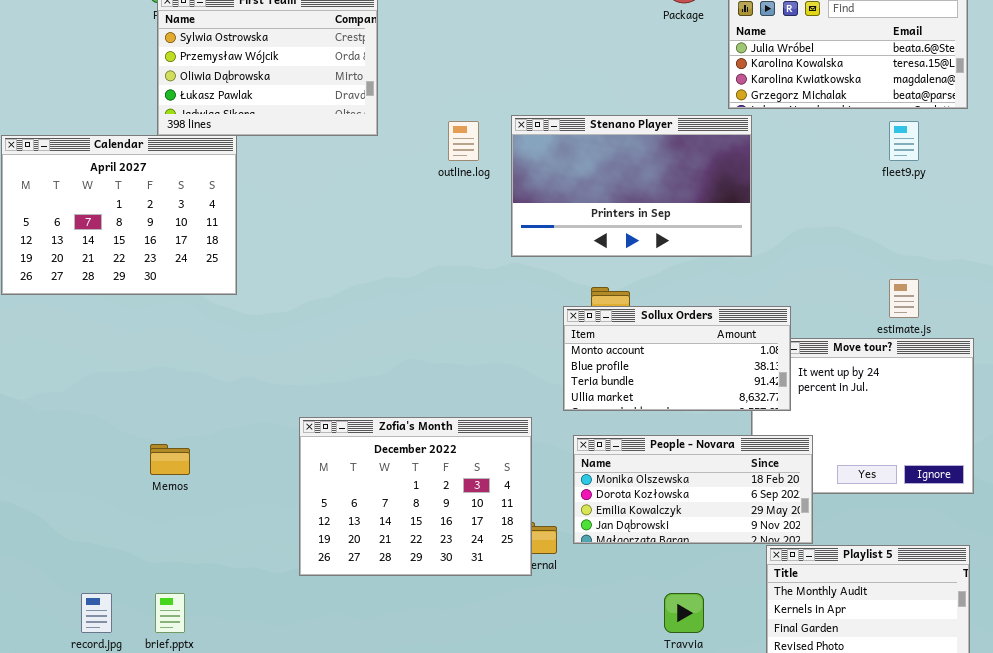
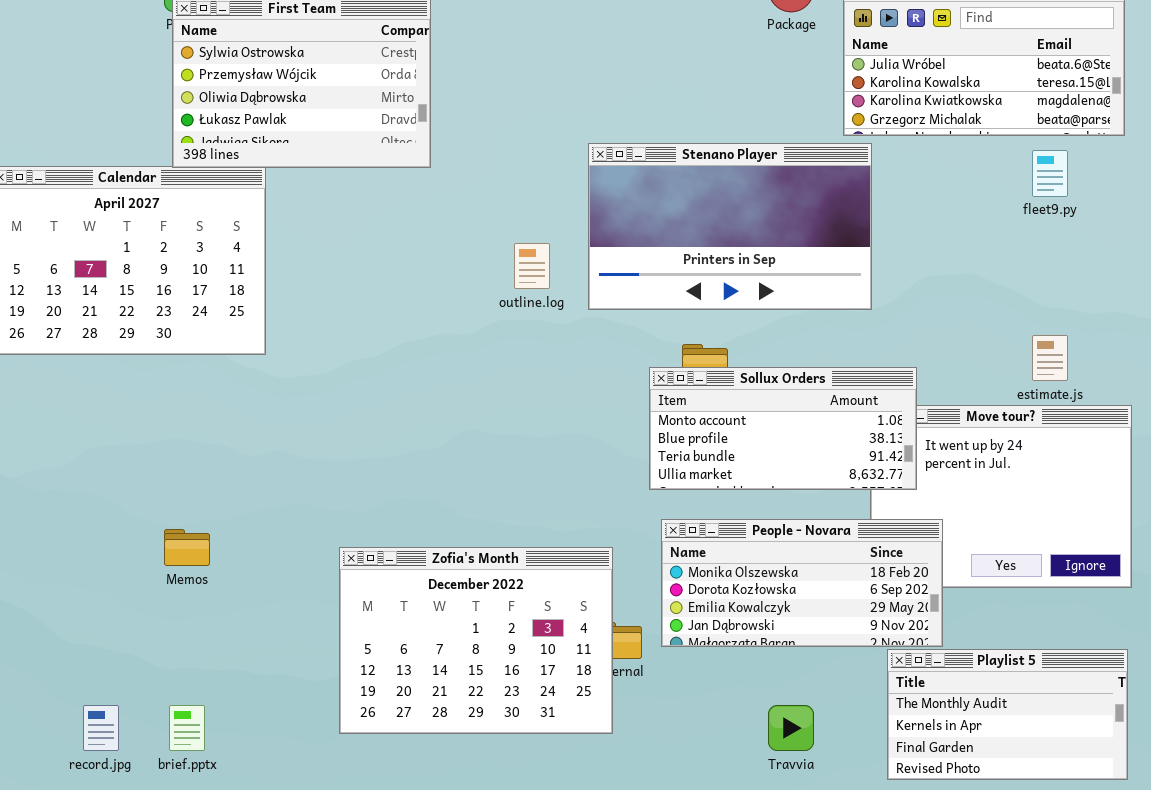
outline.log: [448,121,479,161] -> [514,243,550,289], moved
Zofia's Month: [299,417,532,576] -> [339,547,613,734], moved

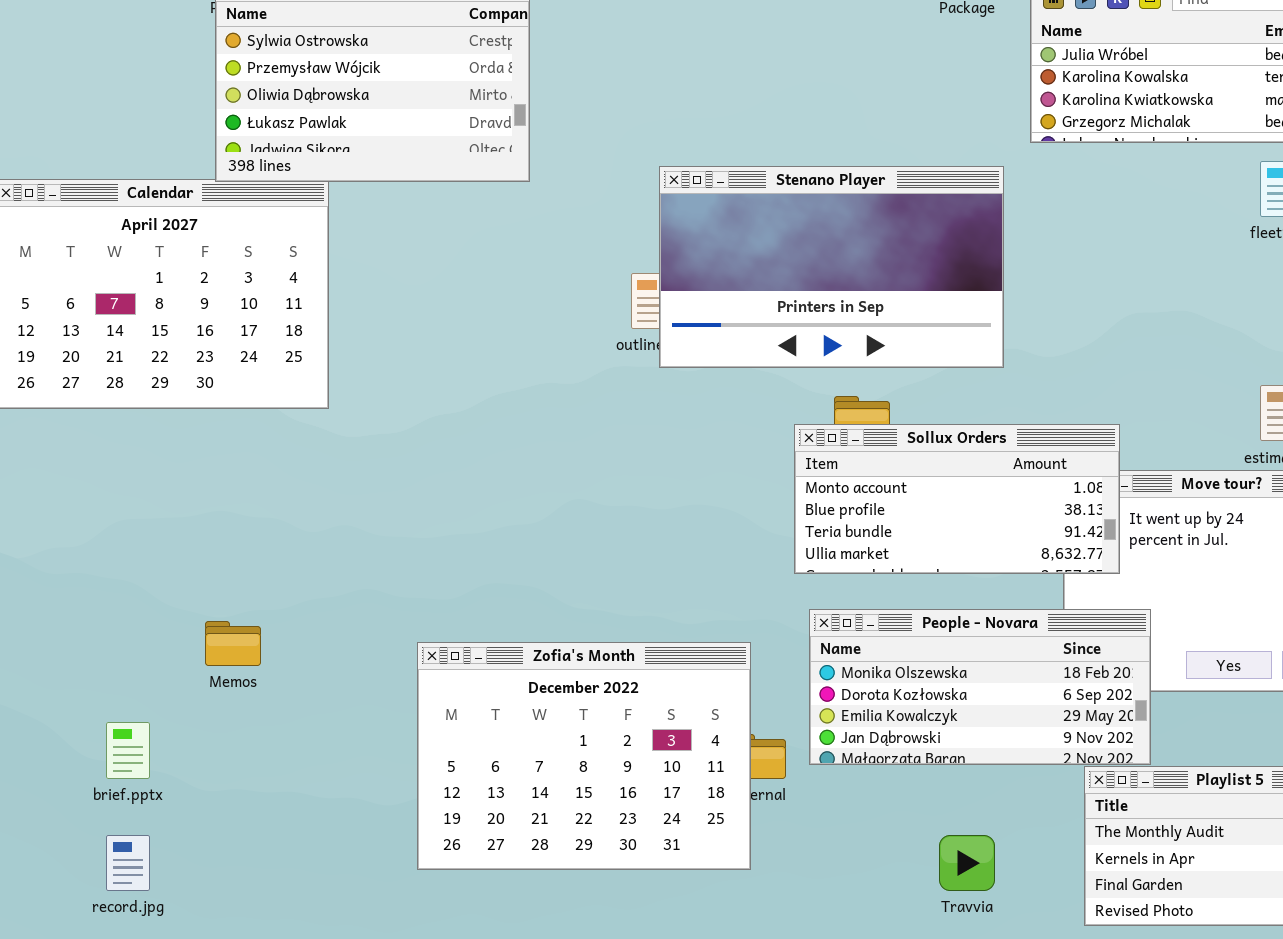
Stenano Player: [588,143,872,310] -> [659,166,1004,368], moved
brief.pptx: [169,705,205,751] -> [106,722,150,779], moved

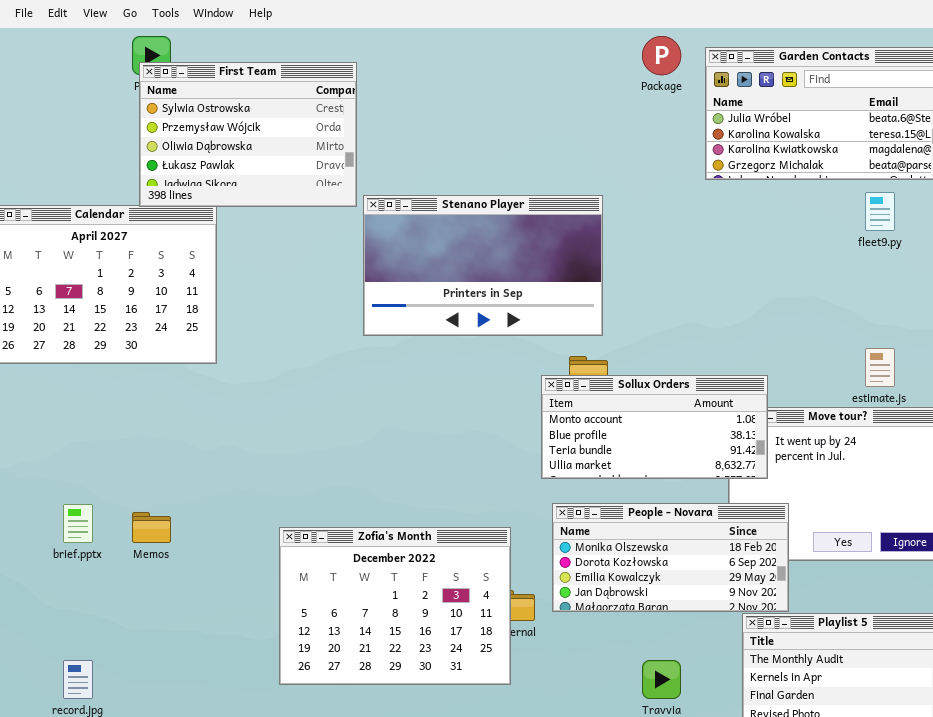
Stenano Player: [659,166,1004,368] -> [363,195,603,336], moved
brief.pptx: [106,722,150,779] -> [63,504,93,543], moved

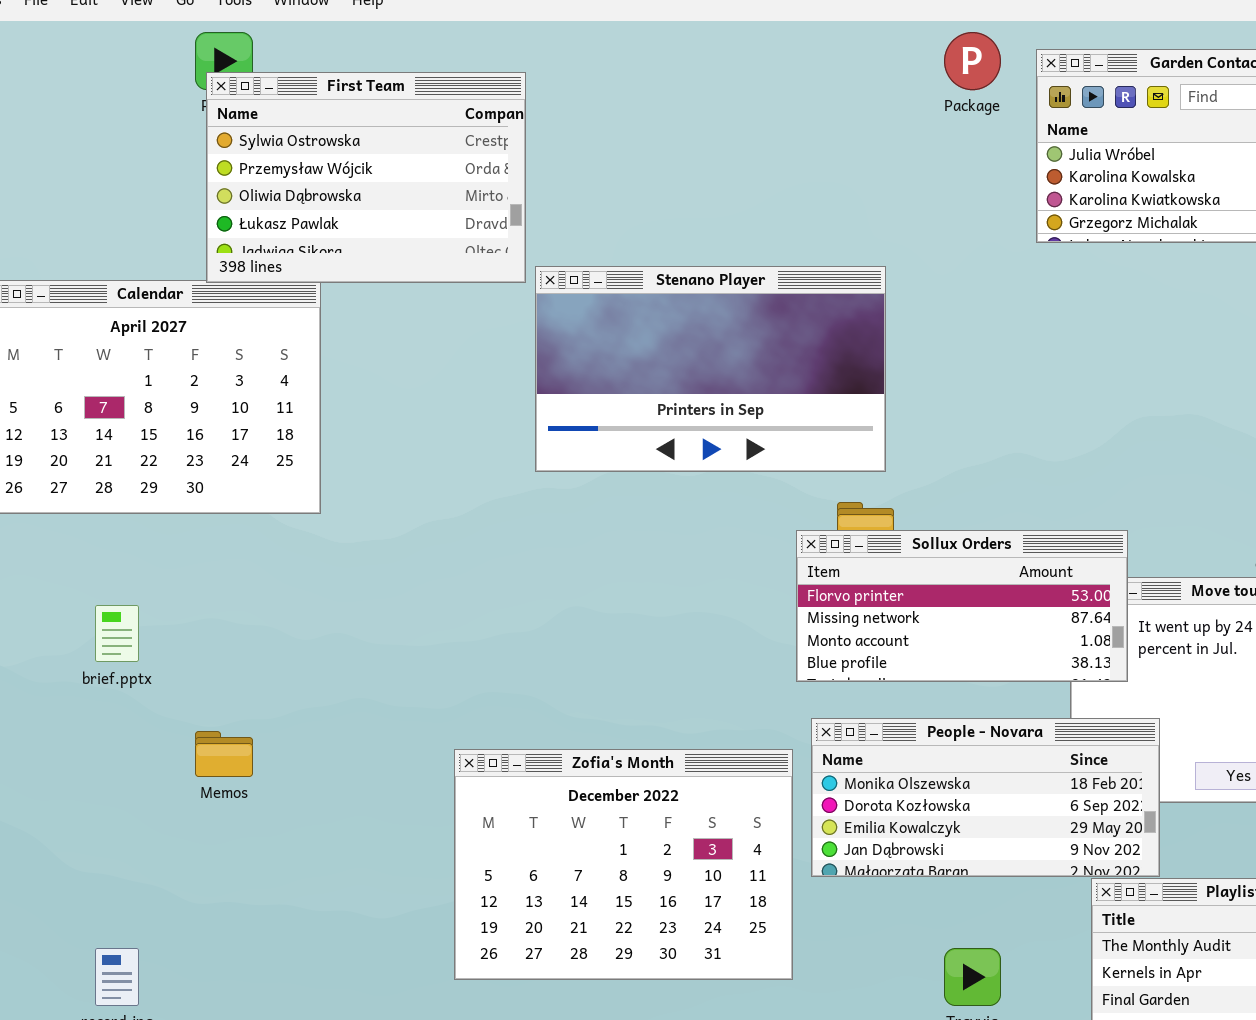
Sollux Orders: [541,375,768,479] -> [796,530,1128,682], scrolled up 2 rows
brief.pptx: [63,504,93,543] -> [95,605,139,662], moved
Zofia's Month: [279,527,511,685] -> [454,749,793,980], moved

